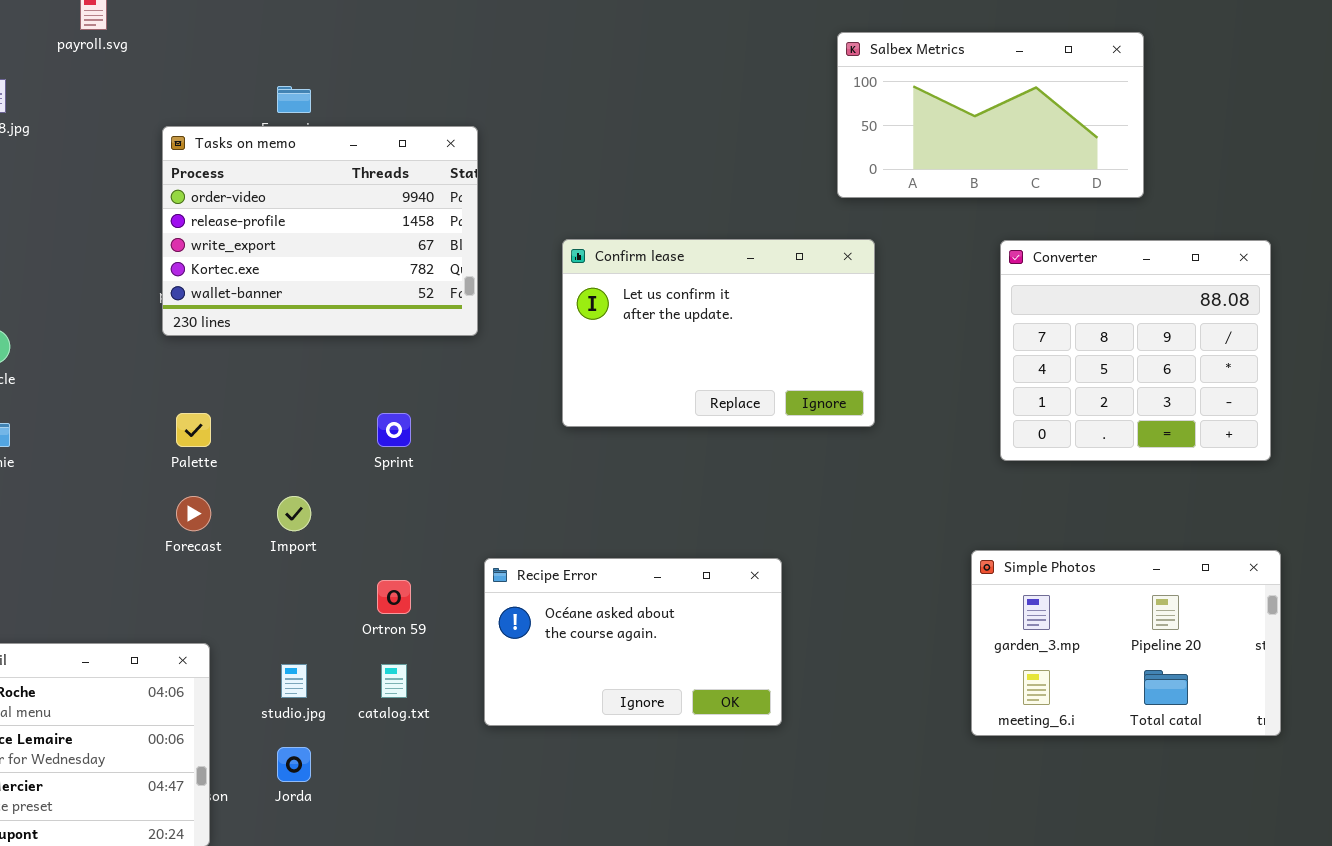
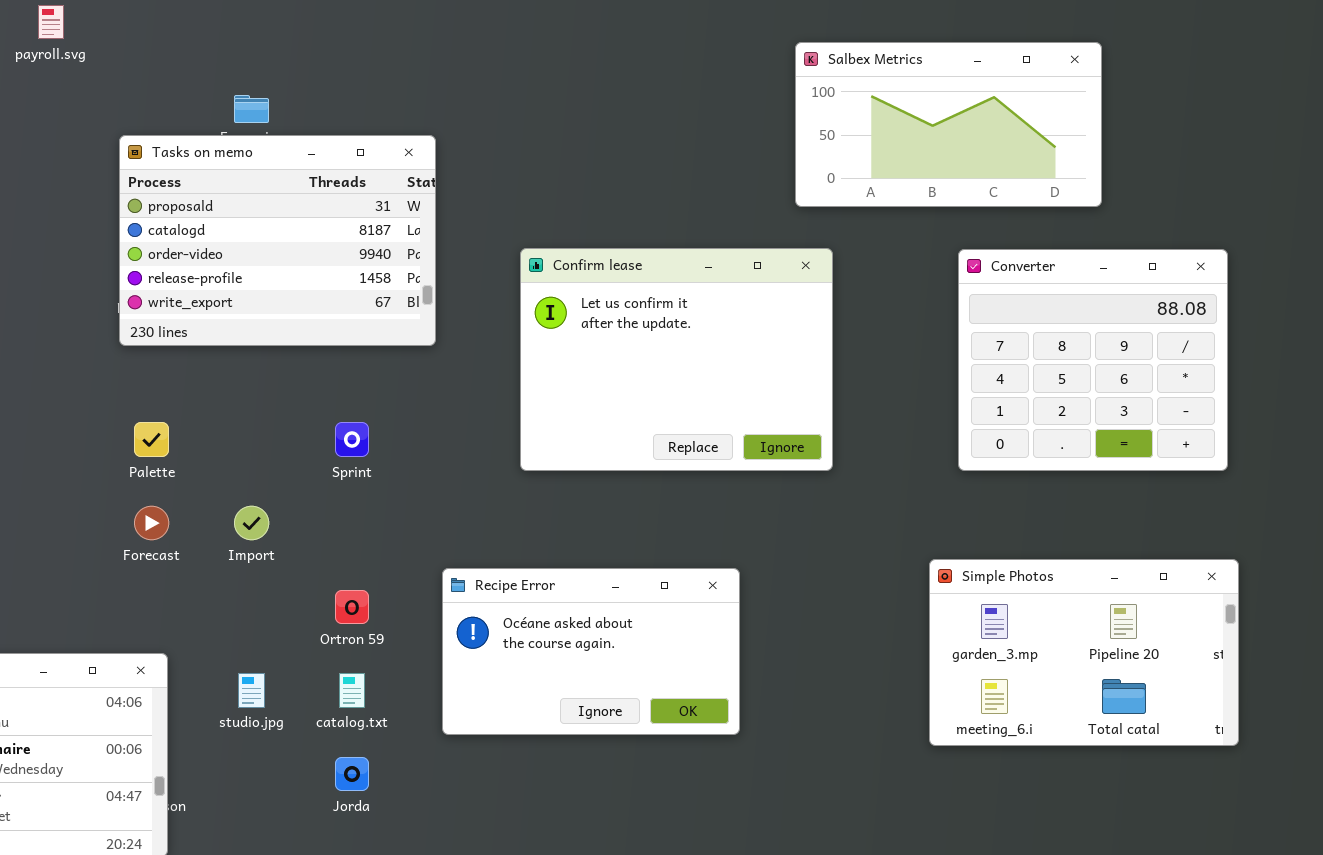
Tasks on memo: [162,126,478,336] -> [119,135,436,346], scrolled up 2 rows
Confirm lease: [562,239,875,427] -> [520,248,833,471], resized
Jorda: [277,747,311,782] -> [335,757,369,791], moved

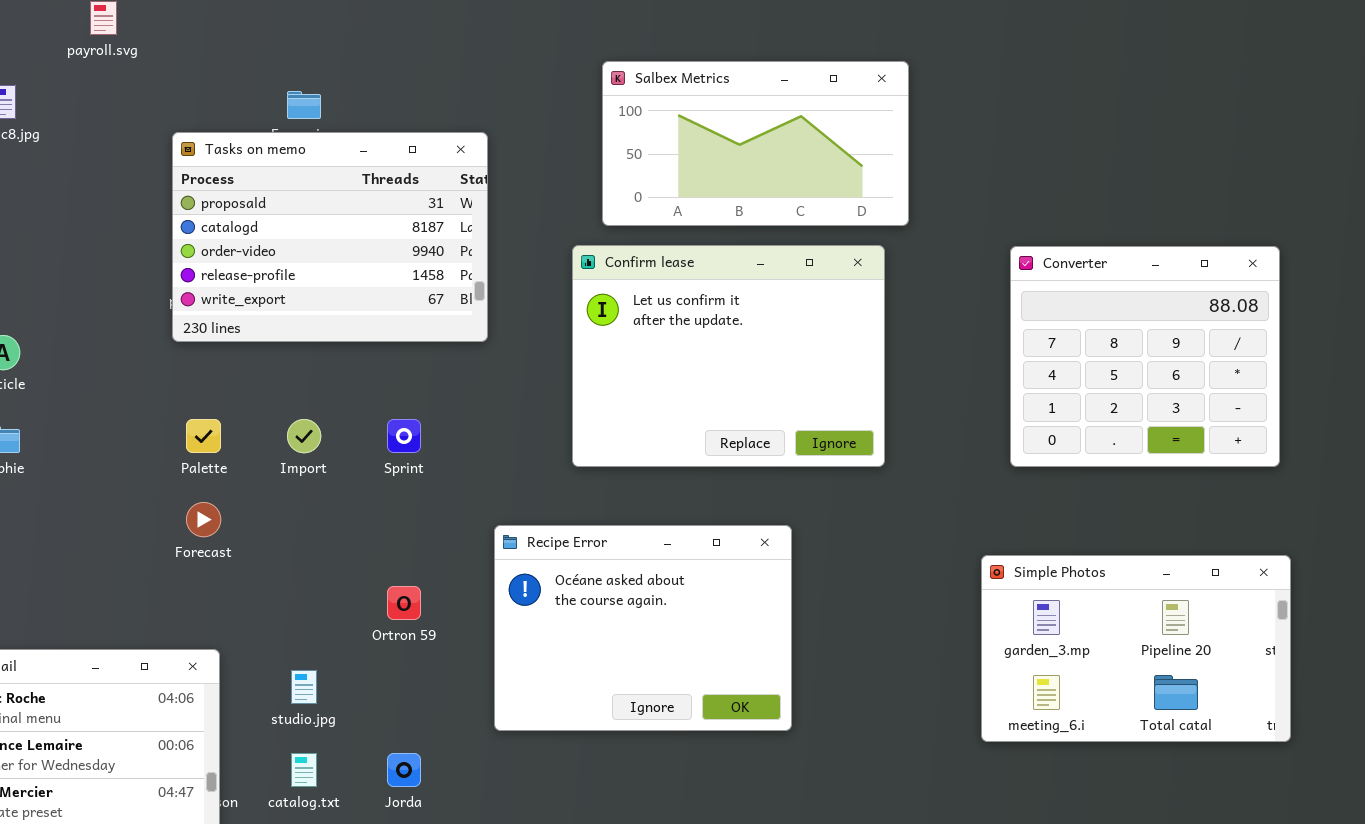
Salbex Metrics: [795,42,1102,207] -> [602,61,909,226], moved
Import: [234,506,269,540] -> [287,419,321,453], moved
Recipe Error: [442,568,740,735] -> [494,525,792,731], resized
catalog.txt: [339,673,365,708] -> [291,753,317,787], moved

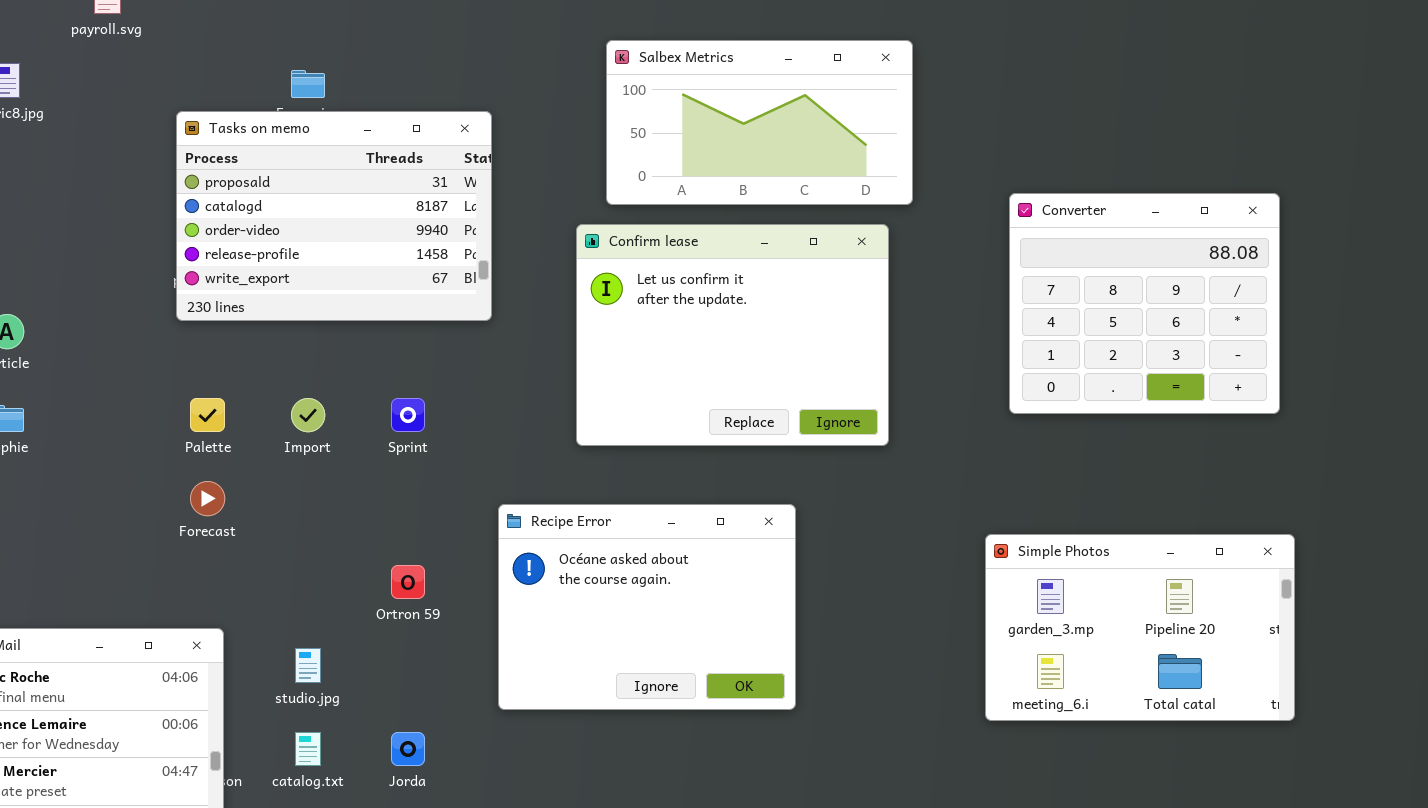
Converter: [1010,246,1280,467] -> [1009,193,1280,414], moved

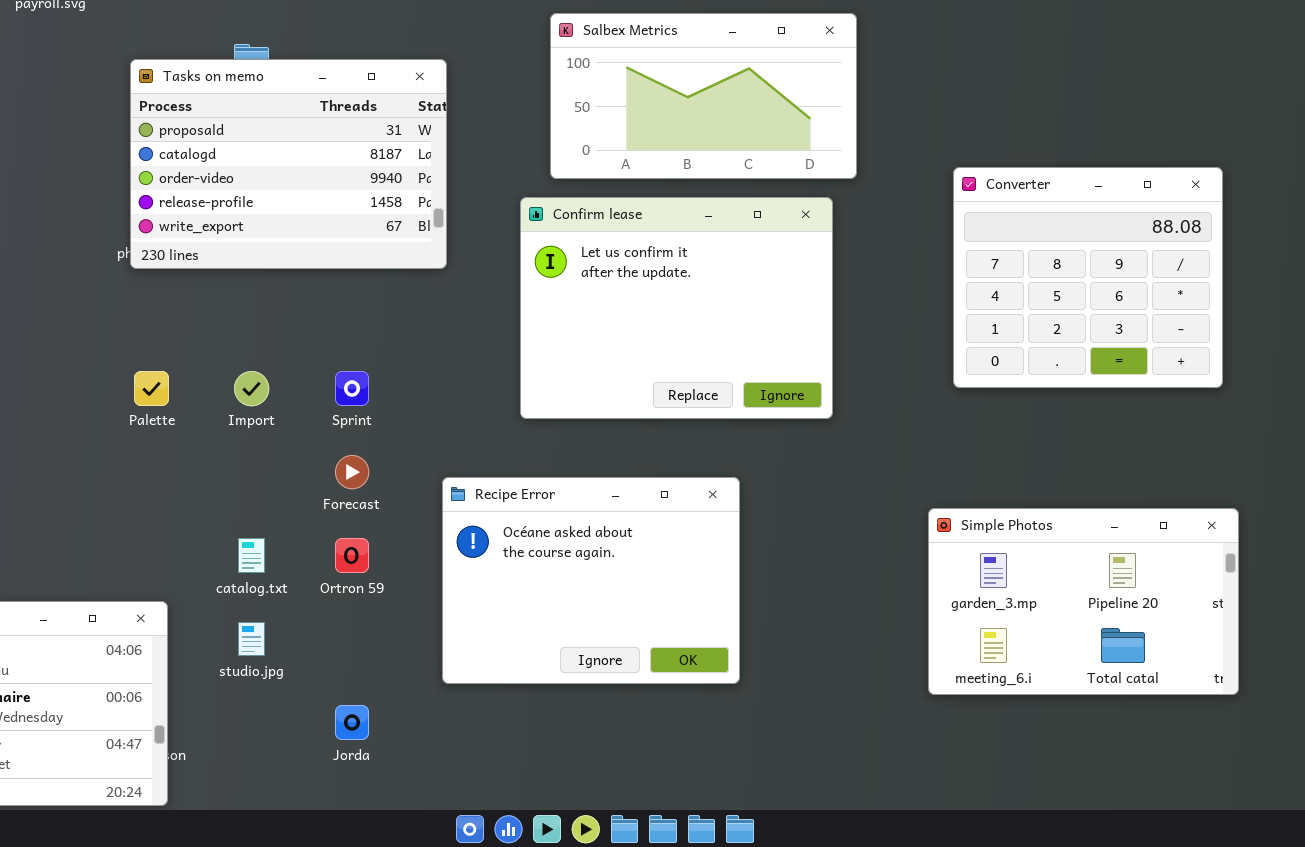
Tasks on memo: [176,111,492,321] -> [130,59,447,269], moved
Forecast: [190,481,225,516] -> [335,455,369,489], moved
catalog.txt: [295,732,321,766] -> [238,538,265,573], moved

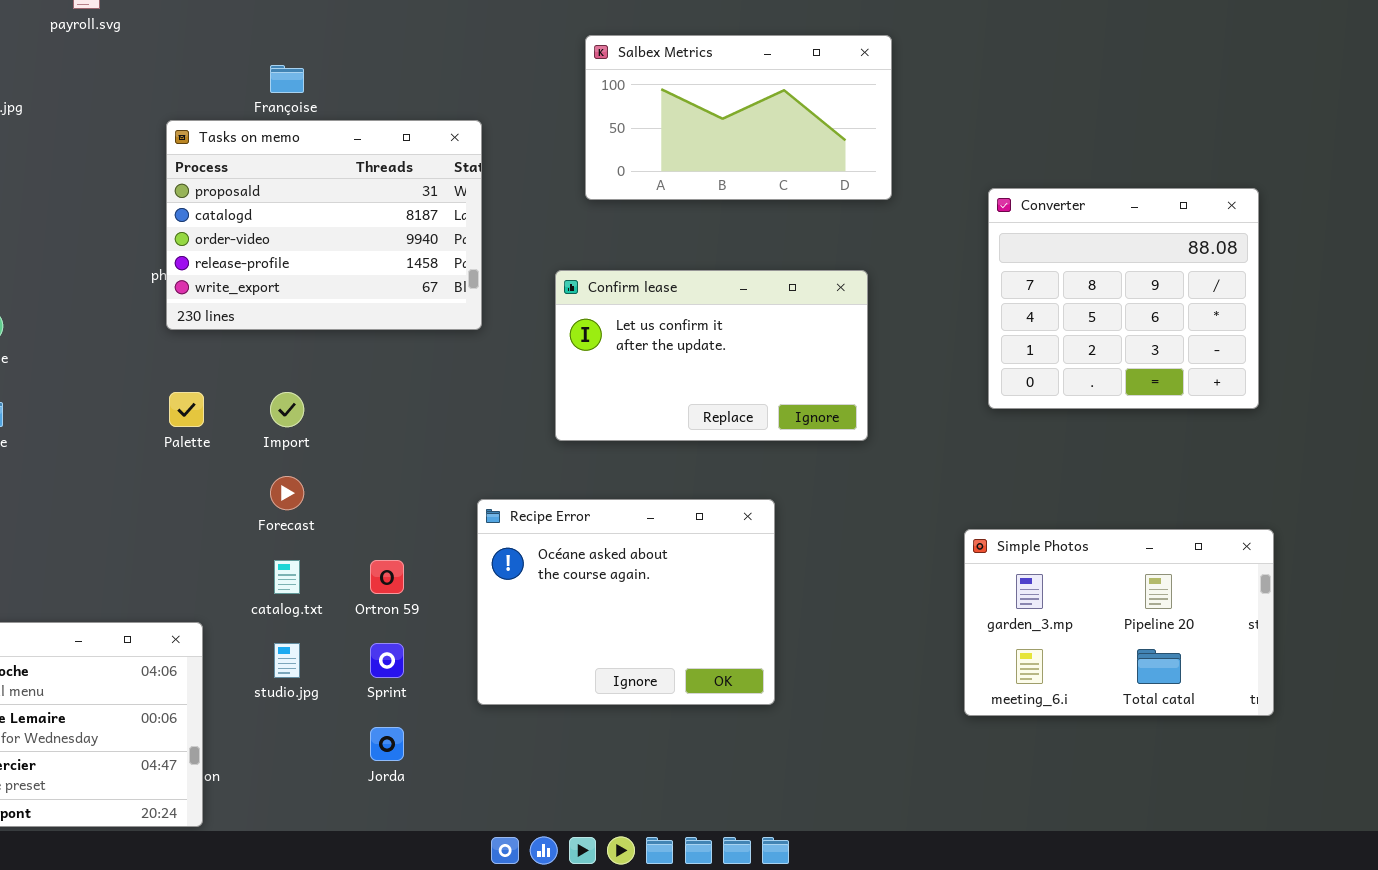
Tasks on memo: [130,59,447,269] -> [166,120,482,330], moved
Confirm lease: [520,197,833,419] -> [555,270,868,441], resized
Sprint: [335,371,369,406] -> [370,643,404,678], moved
Forecast: [335,455,369,489] -> [270,476,304,510], moved

